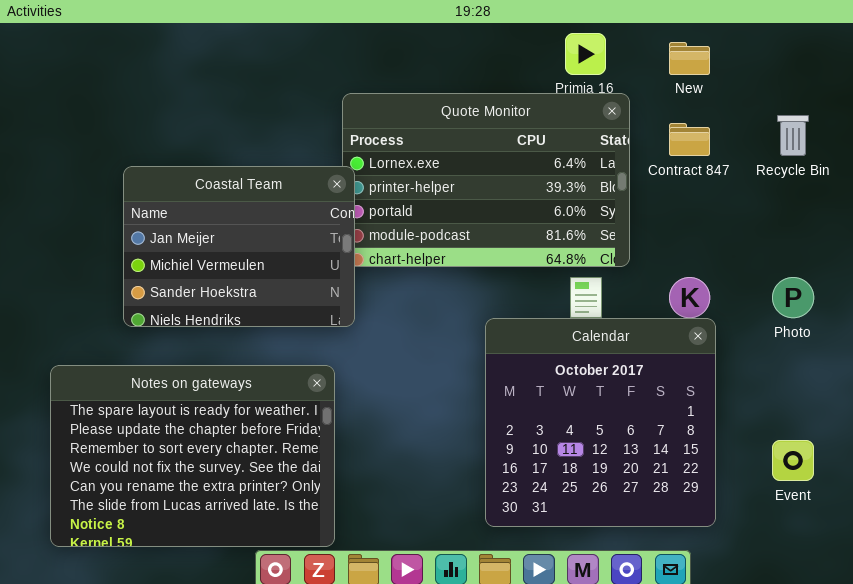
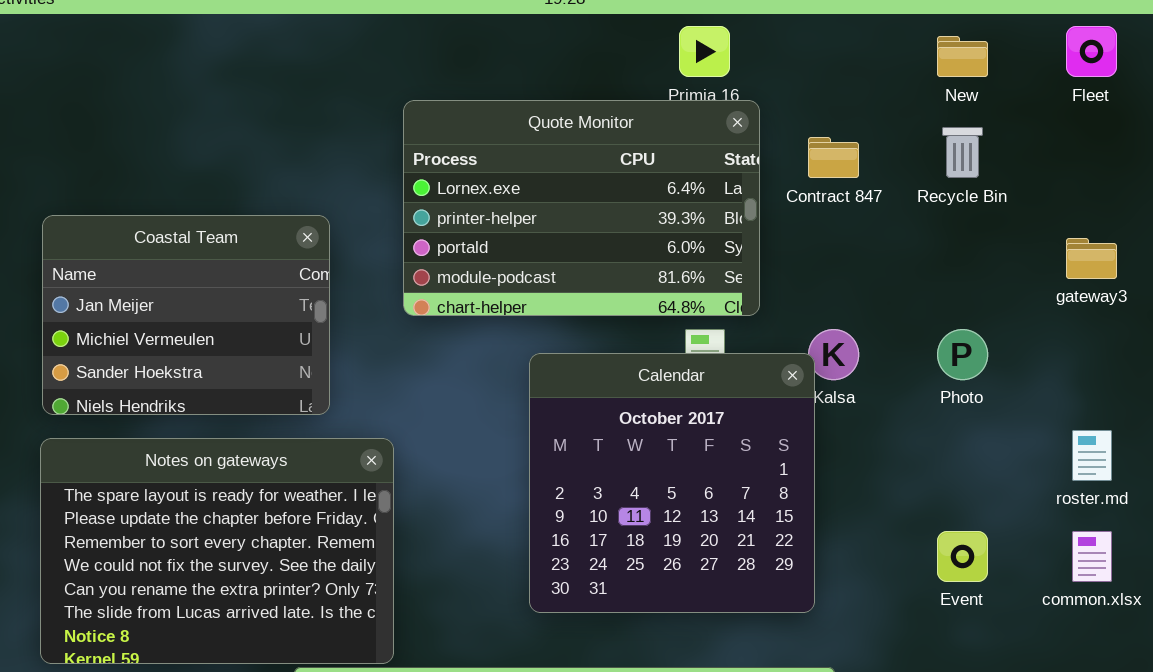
New: [669,42,710,75] -> [937,36,988,77], moved
Coastal Team: [123,166,355,327] -> [42,215,330,415], moved
Calendar: [485,318,716,527] -> [529,353,815,613], moved

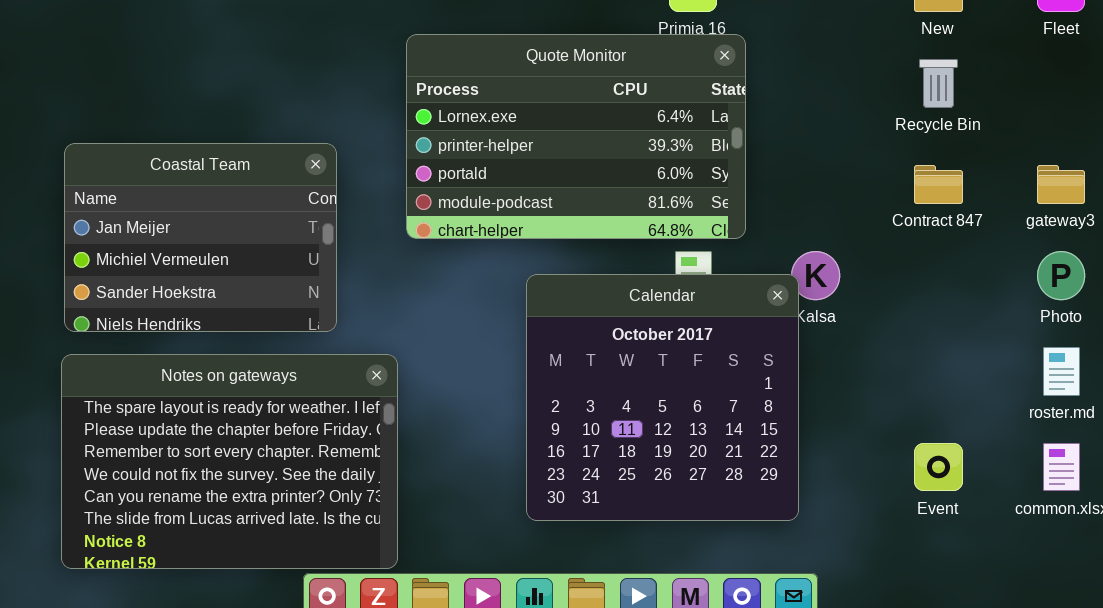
Contract 847: [808,137,859,178] -> [914,165,963,204], moved
Photo: [937,329,988,380] -> [1037,251,1085,300], moved

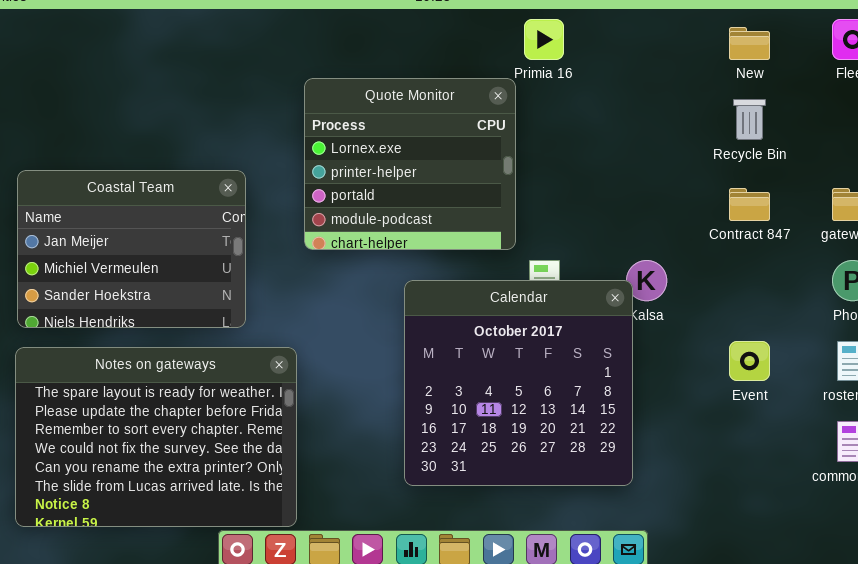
Quote Monitor: [406,34,746,239] -> [304,78,516,250], resized
Event: [914,443,963,491] -> [729,341,770,381], moved

